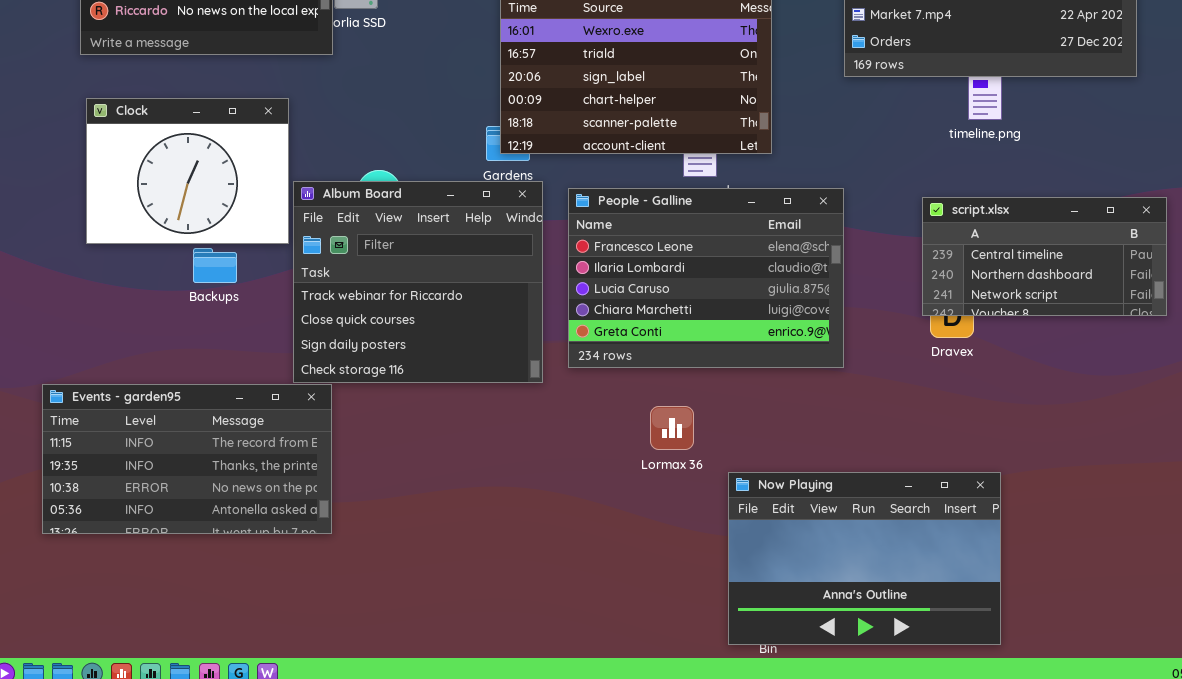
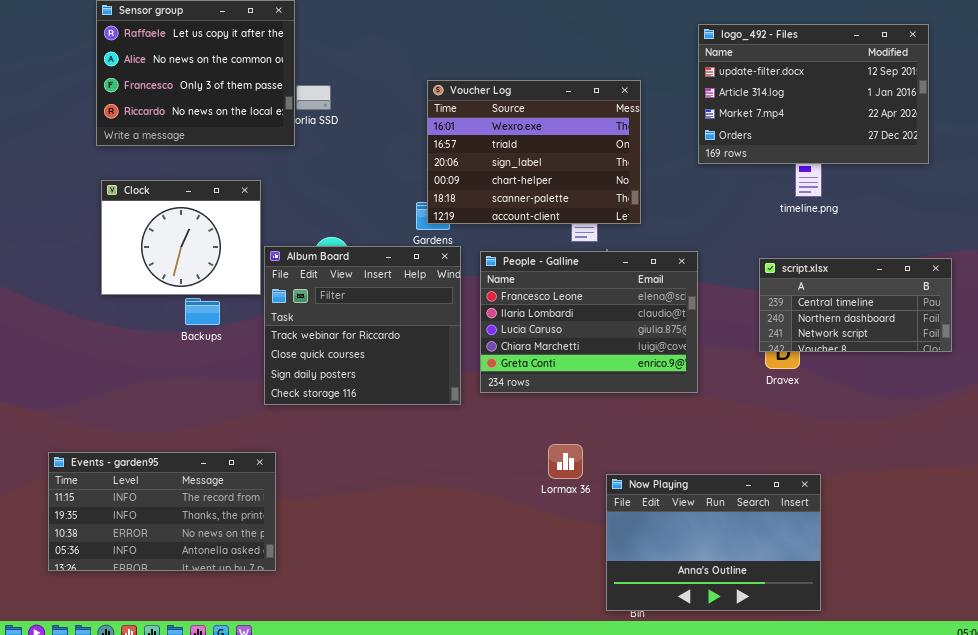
Events - garden95: [42,384,332,534] -> [48,452,276,571], moved
Lormax 36: [650,406,694,450] -> [548,444,583,479], moved

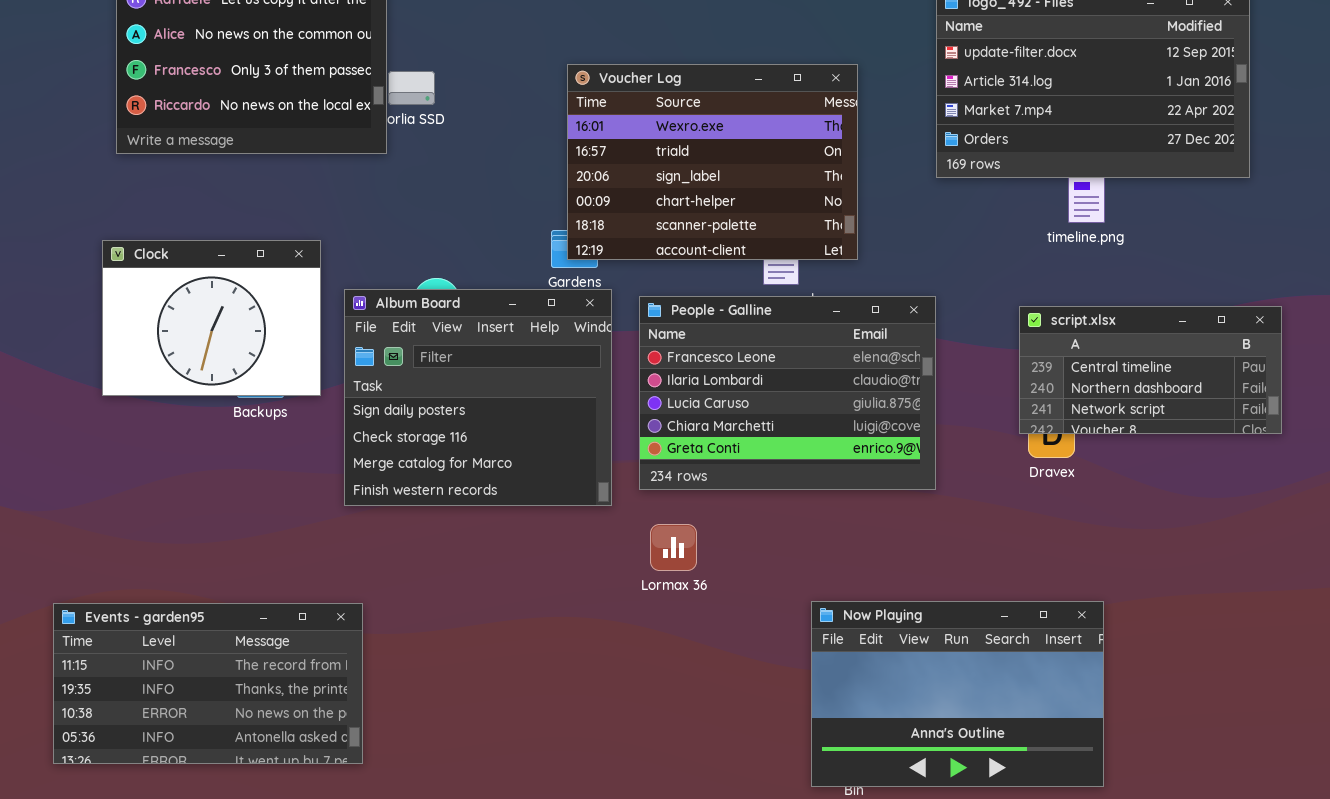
Clock: [101,180,261,295] -> [102,240,321,396], moved
Album Board: [264,246,461,405] -> [344,289,612,506], scrolled down 2 rows
Lormax 36: [548,444,583,479] -> [650,524,697,571], moved
Events - garden95: [48,452,276,571] -> [53,603,363,764], moved

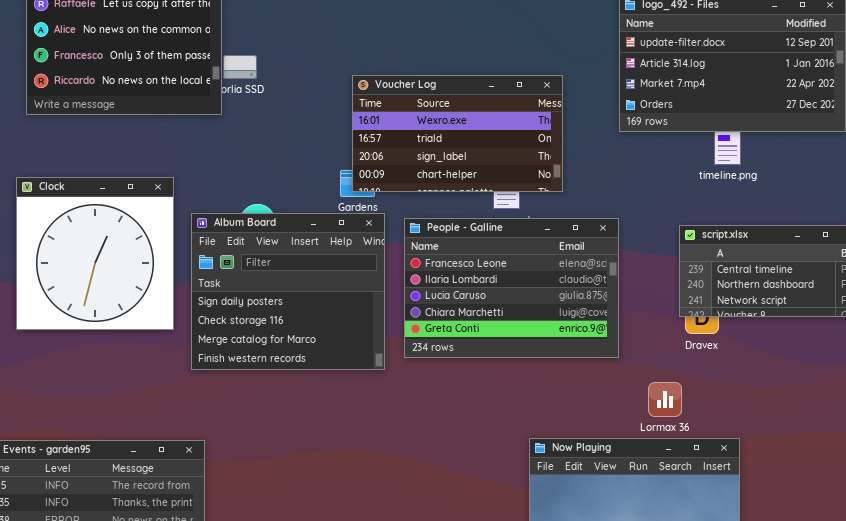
Voucher Log: [567,64,858,260] -> [352,75,563,192], resized
Clock: [102,240,321,396] -> [16,177,174,330], resized
Lormax 36: [650,524,697,571] -> [648,382,682,417], moved

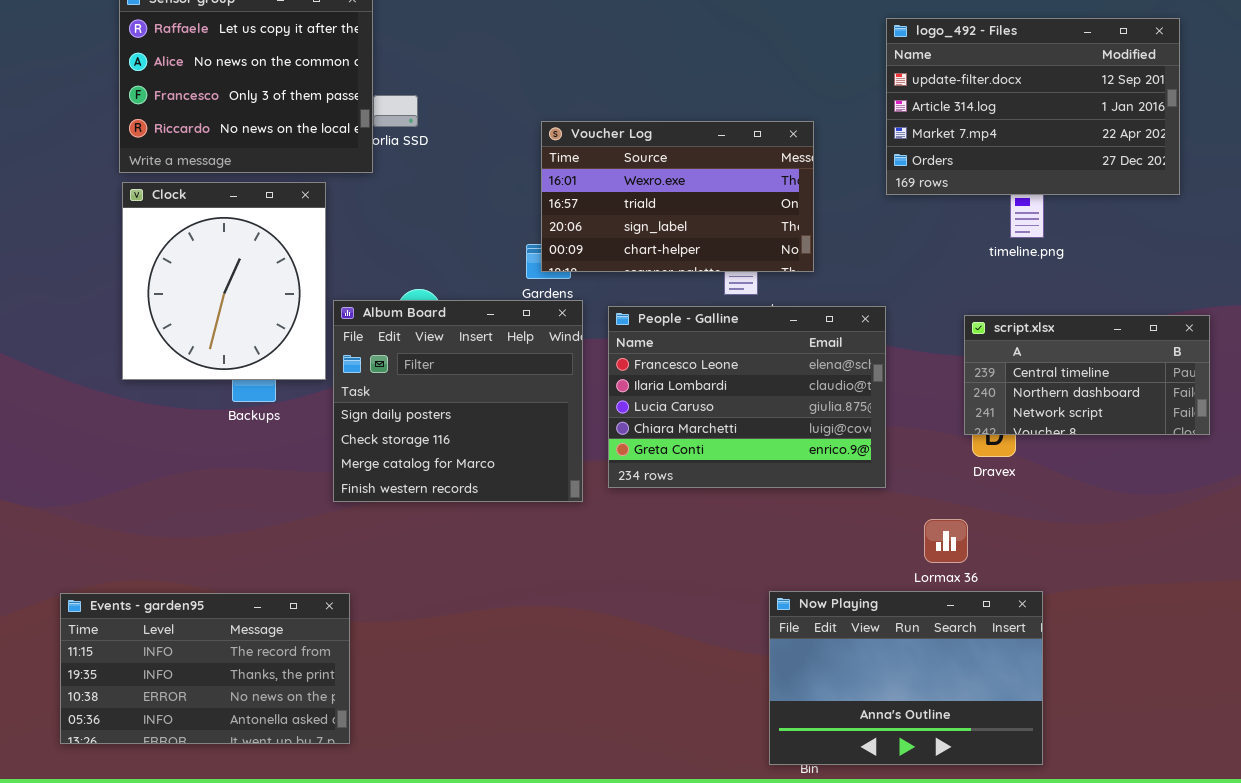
Clock: [16,177,174,330] -> [122,182,326,380], moved

